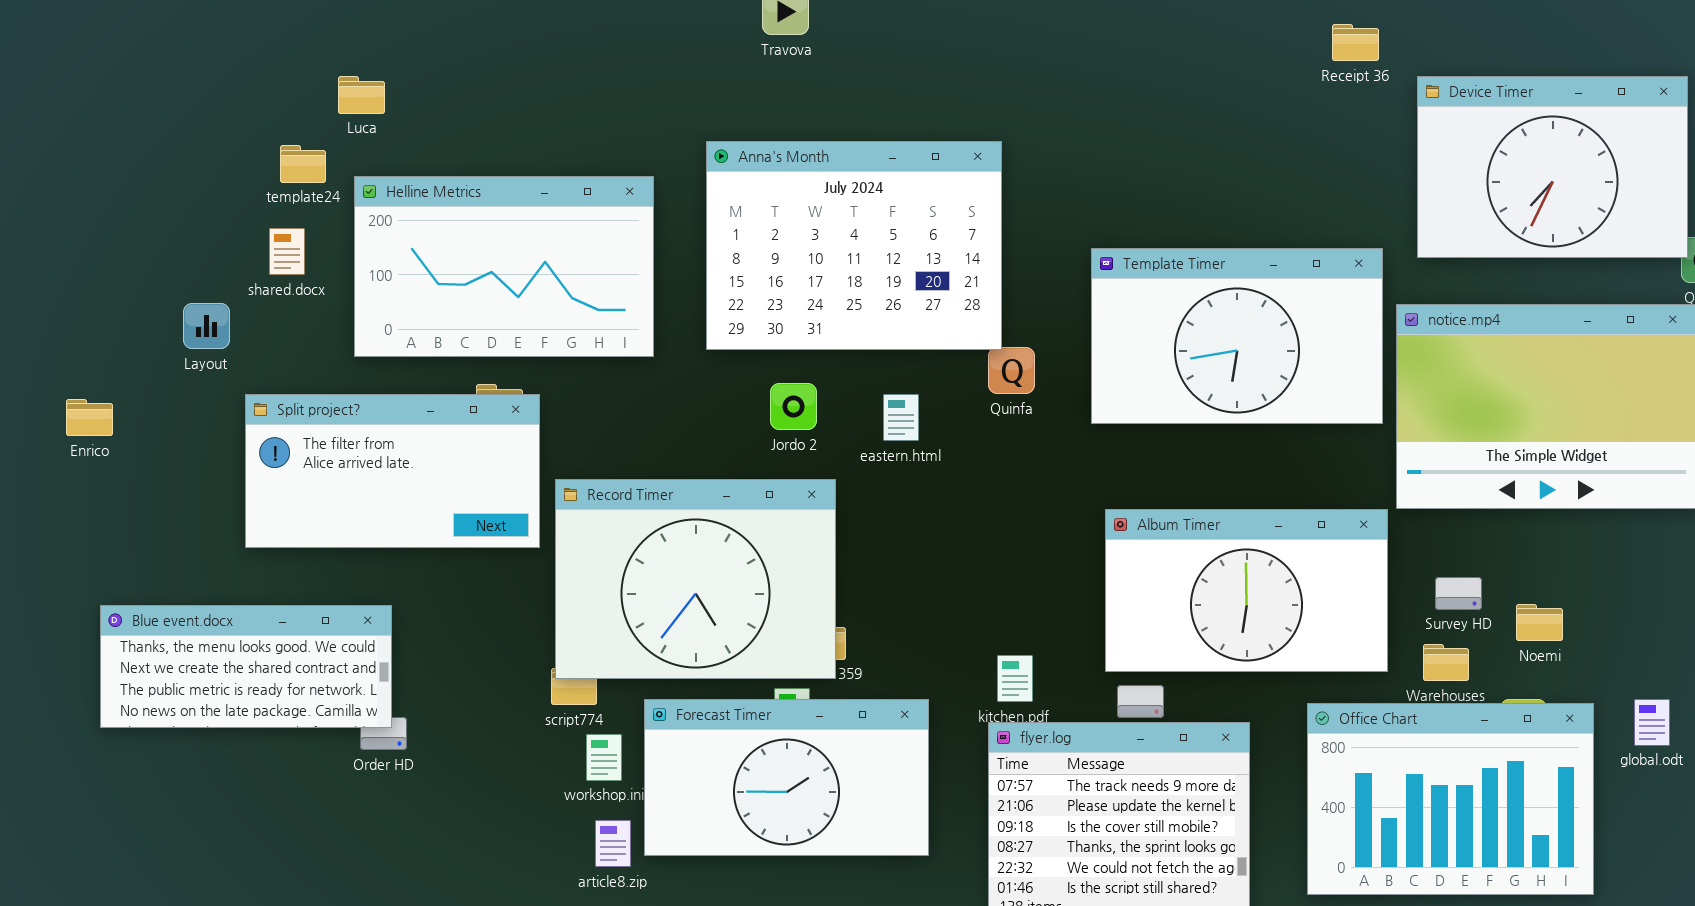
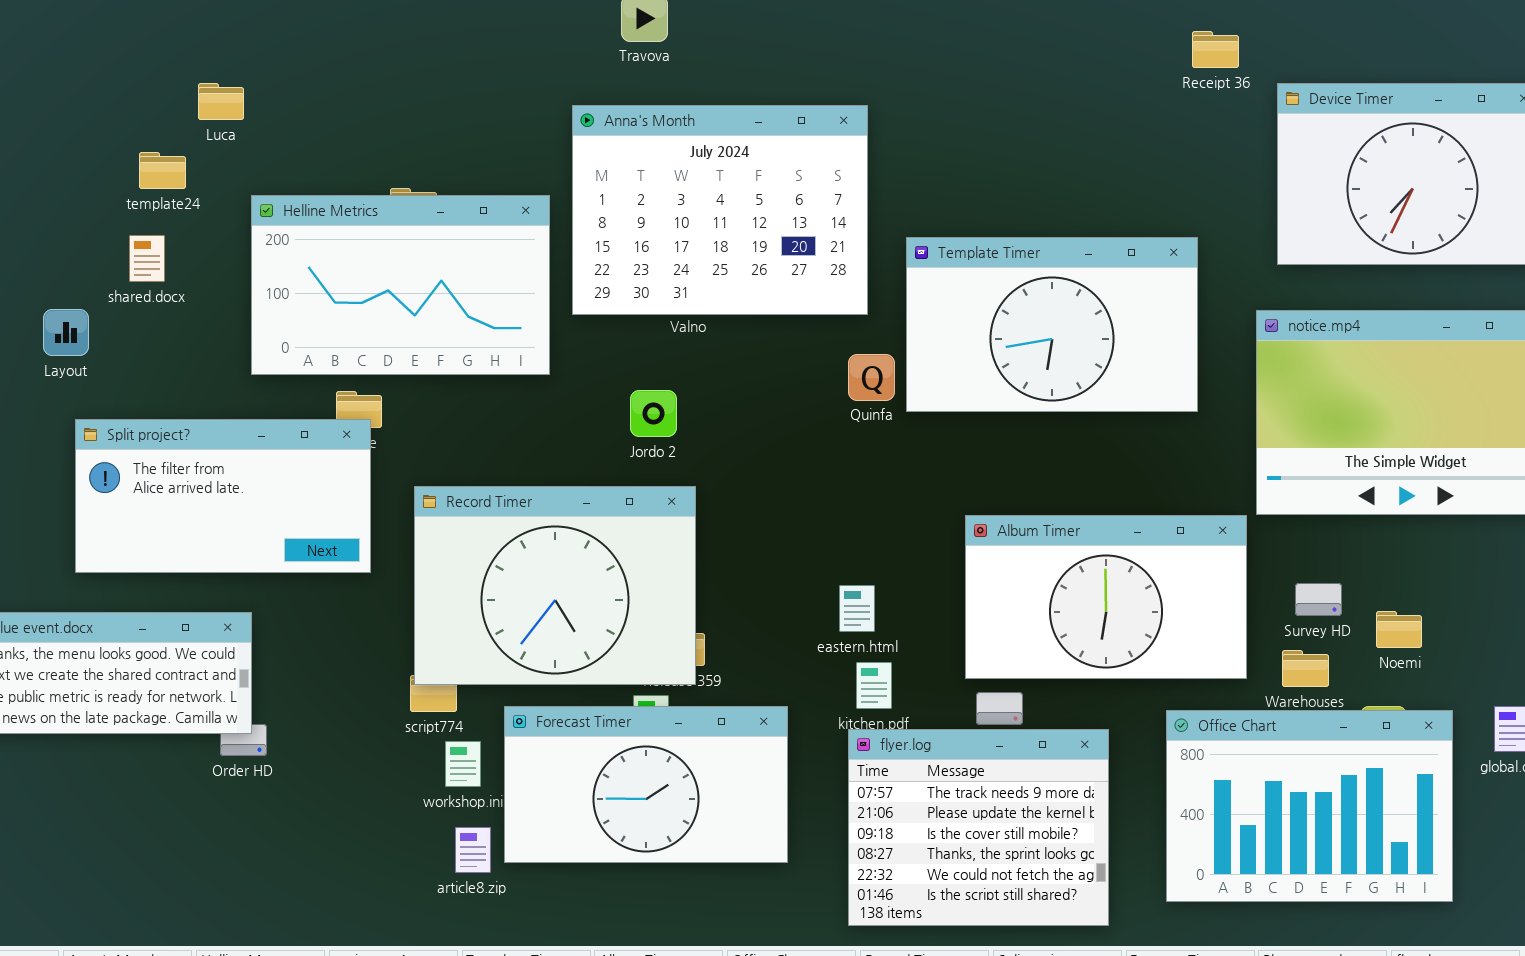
Anna's Month: [706,141,1002,350] -> [572,105,868,315], moved
Helline Metrics: [354,176,654,357] -> [251,195,550,375], moved
Template Timer: [1091,248,1383,424] -> [906,237,1198,412], moved
Split project?: [245,394,540,548] -> [75,419,371,573], moved
eastern.html: [883,394,919,441] -> [839,585,875,632], moved

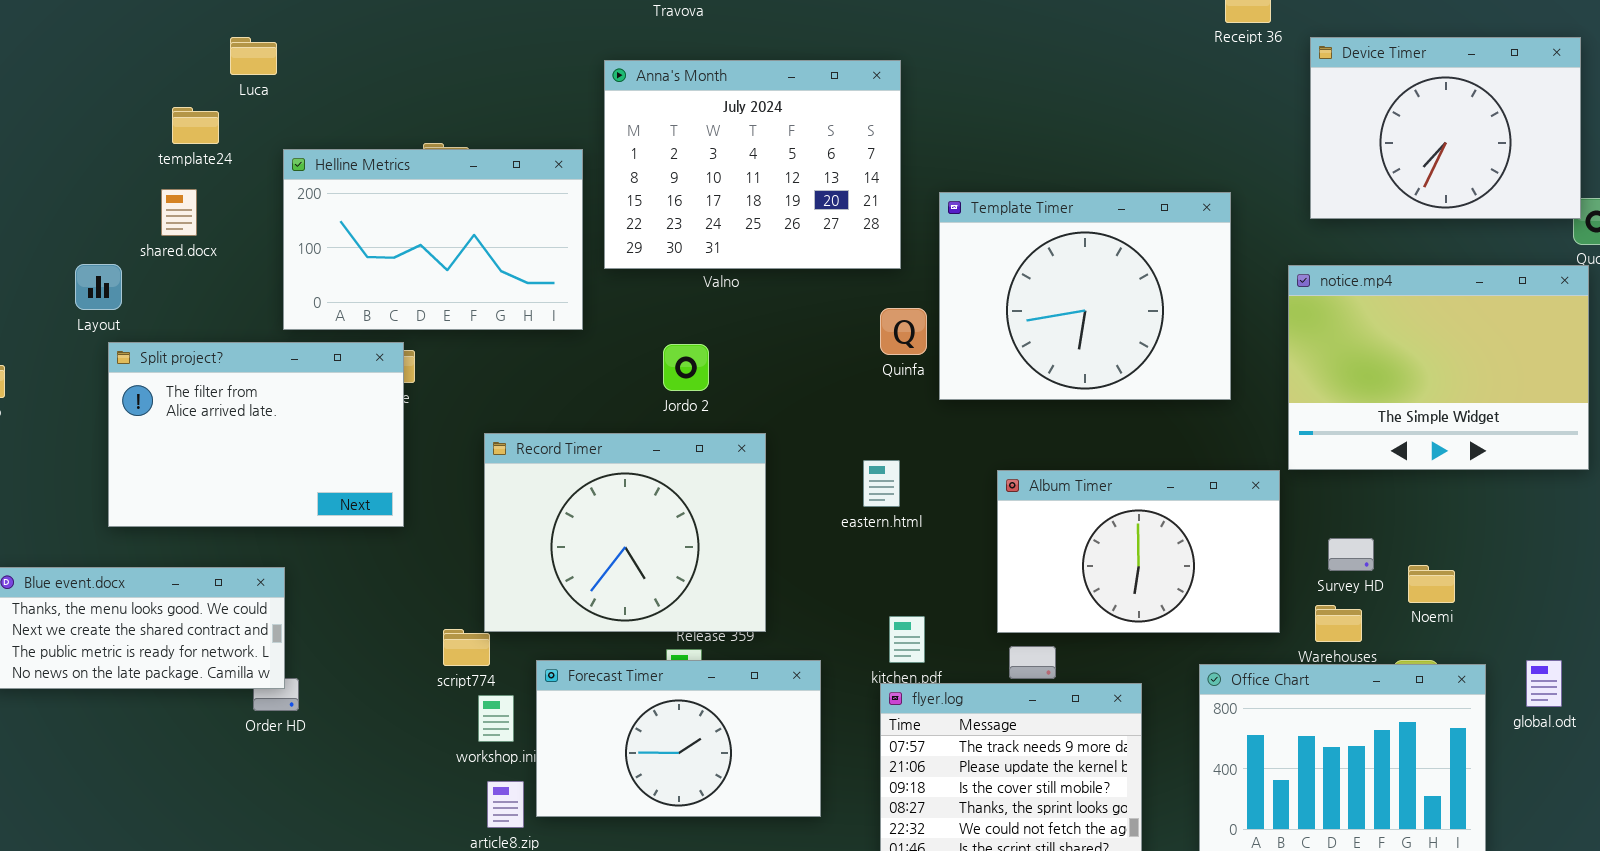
Template Timer: [906,237,1198,412] -> [939,192,1231,400], resized
Split project?: [75,419,371,573] -> [108,342,404,527], resized
Record Timer: [414,486,696,685] -> [484,433,766,632], moved
eastern.html: [839,585,875,632] -> [863,460,900,507], moved

